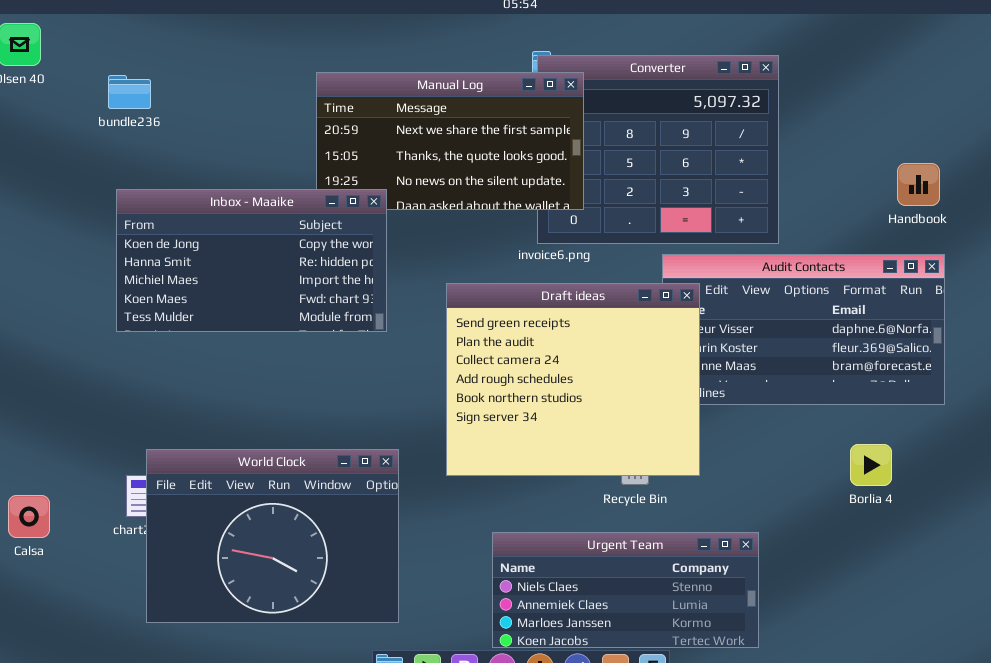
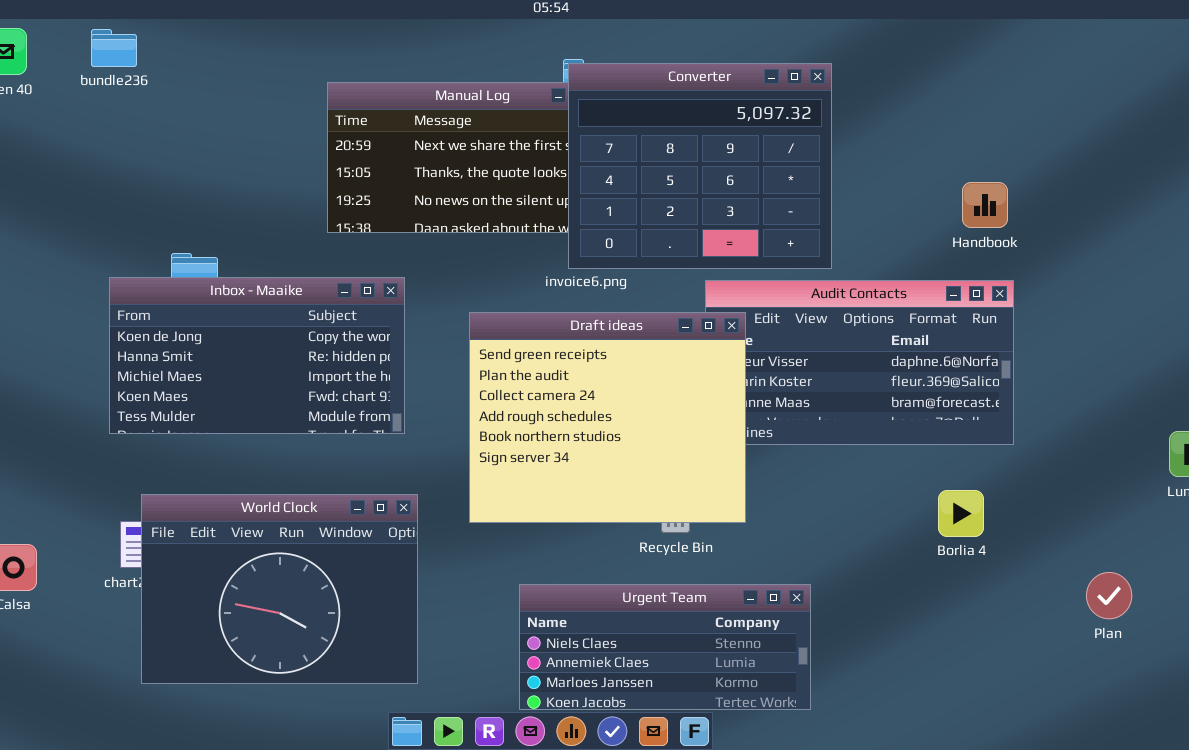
Converter: [537,55,779,244] -> [568,63,832,269], raised
bundle236: [108,75,151,109] -> [91,29,137,67], moved
Inbox - Maaike: [116,189,387,332] -> [109,277,405,434], moved
Borlia 4: [850,444,892,486] -> [938,490,984,537], moved

